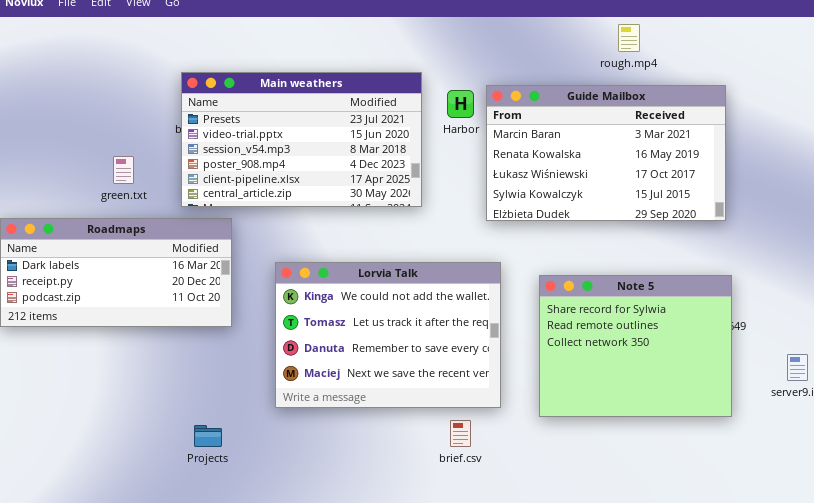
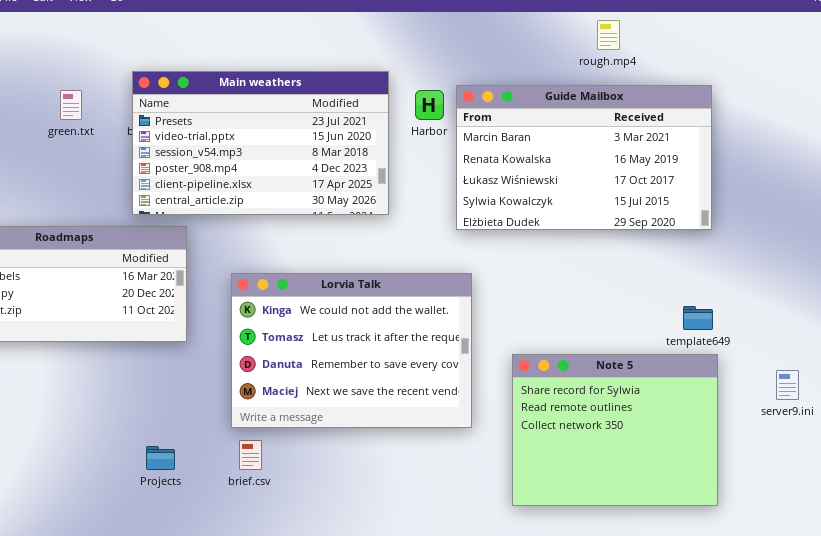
green.txt: [113,156,134,184] -> [60,90,82,120], moved
Note 5: [539,275,732,417] -> [512,354,718,506], moved
brief.csv: [450,420,471,447] -> [239,440,262,470], moved

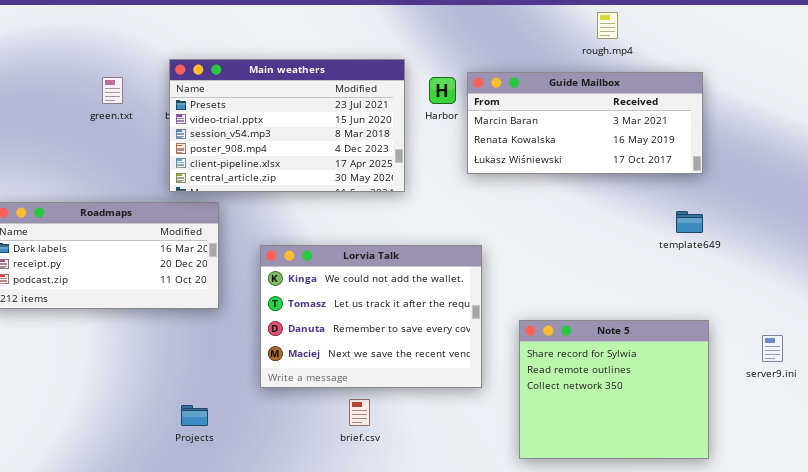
Guide Mailbox: [456,85,712,230] -> [467,72,703,174], resized
template649: [683,306,713,330] -> [676,211,703,233], moved
brief.csv: [239,440,262,470] -> [349,399,370,426], moved

